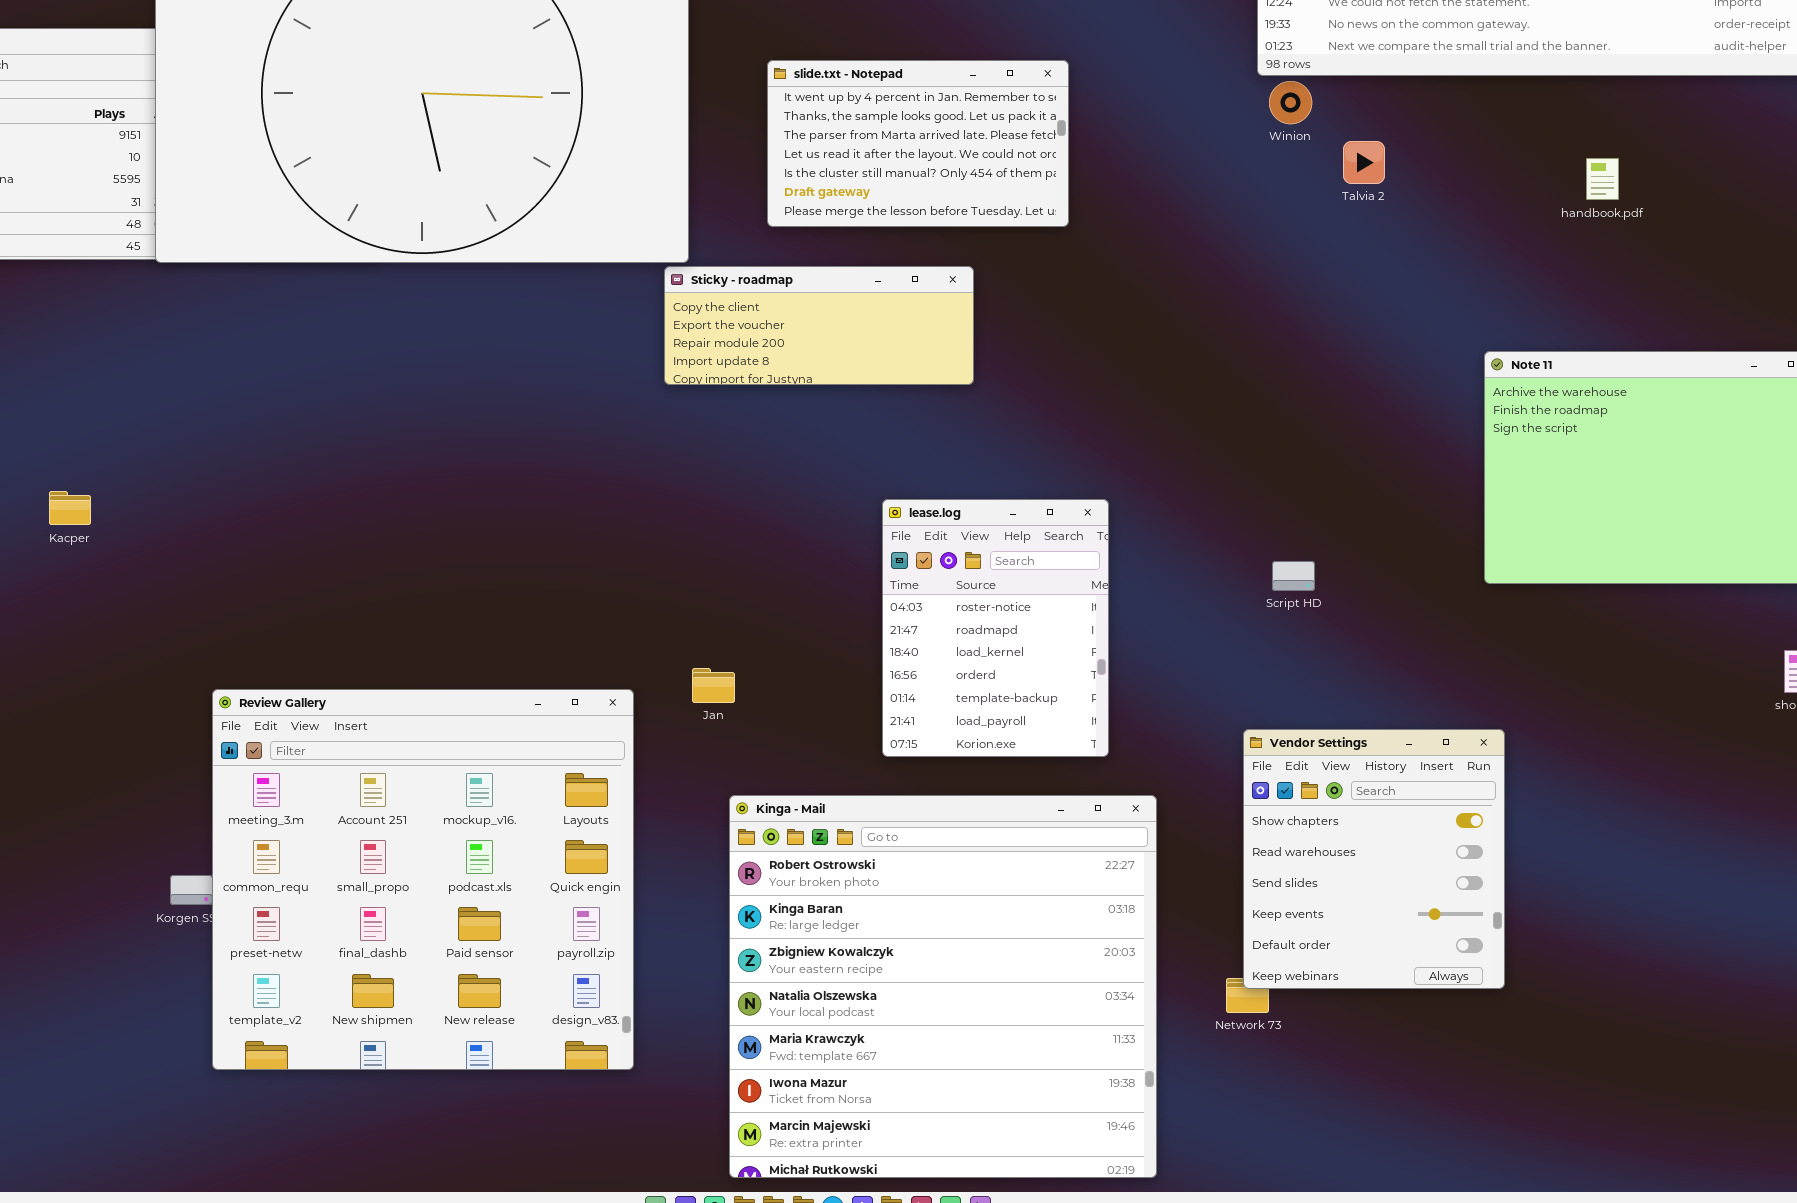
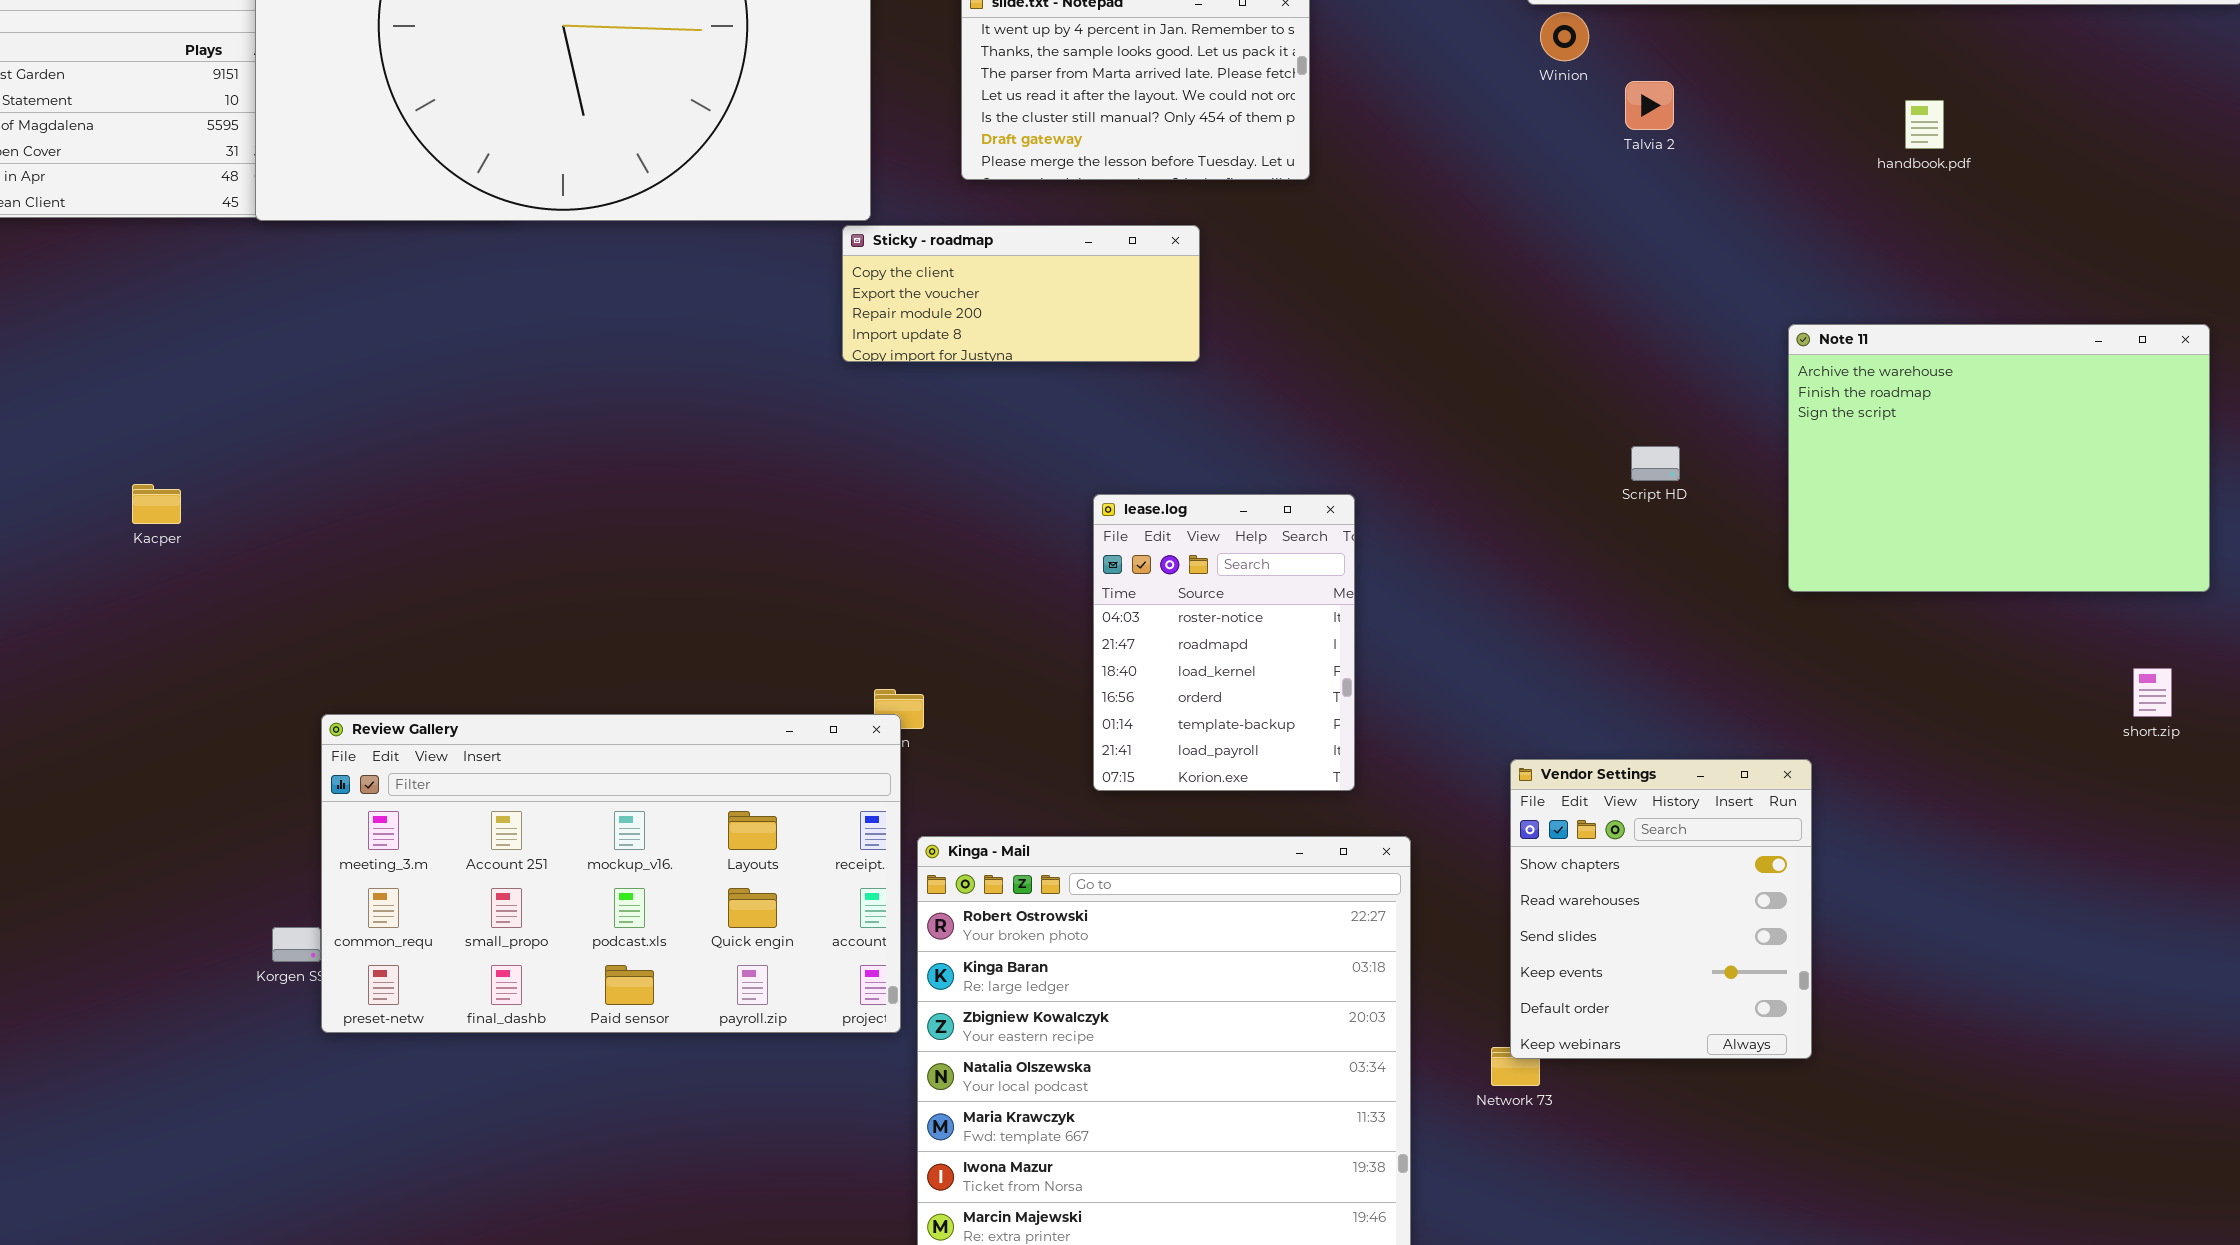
Script HD: [1272,561,1315,591] -> [1631,446,1680,481], moved
Review Gallery: [212,689,634,1070] -> [321,714,901,1033], resized

